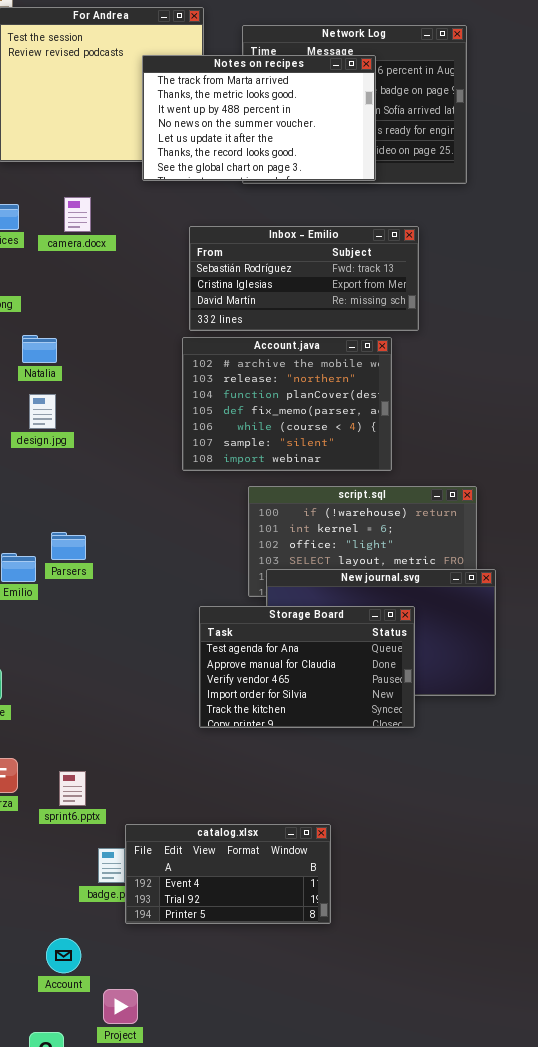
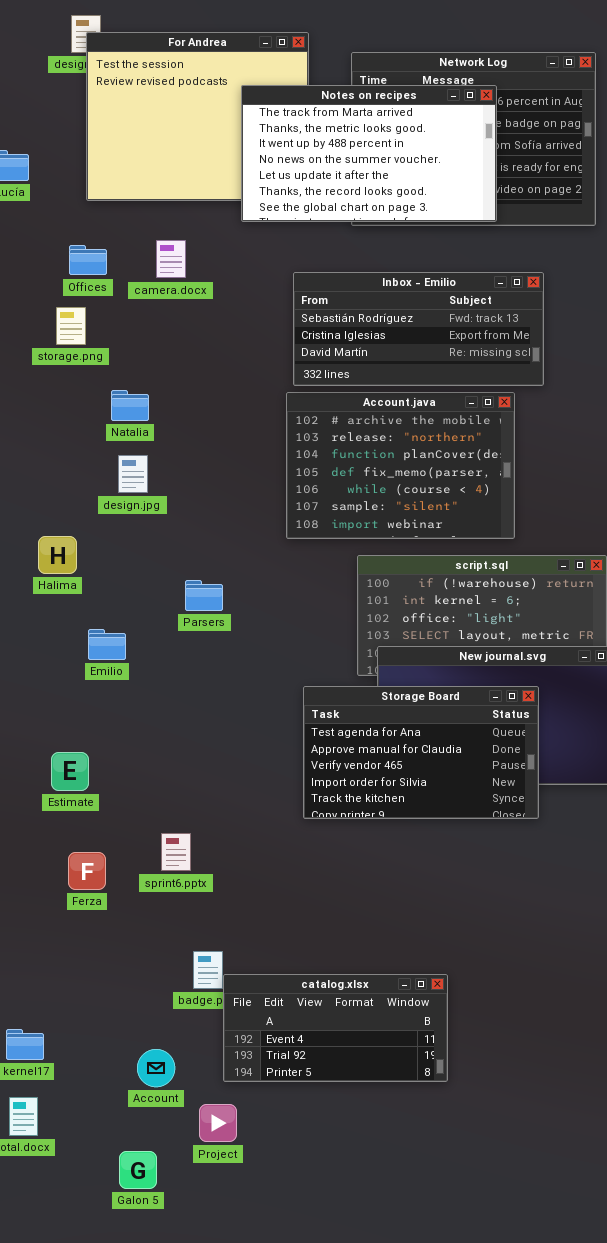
Parsers: [51,532,86,560] -> [185,580,223,611], moved
sprint6.pptx: [59,771,86,806] -> [161,833,191,871], moved
catalog.xlsx: [125,824,331,924] -> [223,974,448,1082], moved

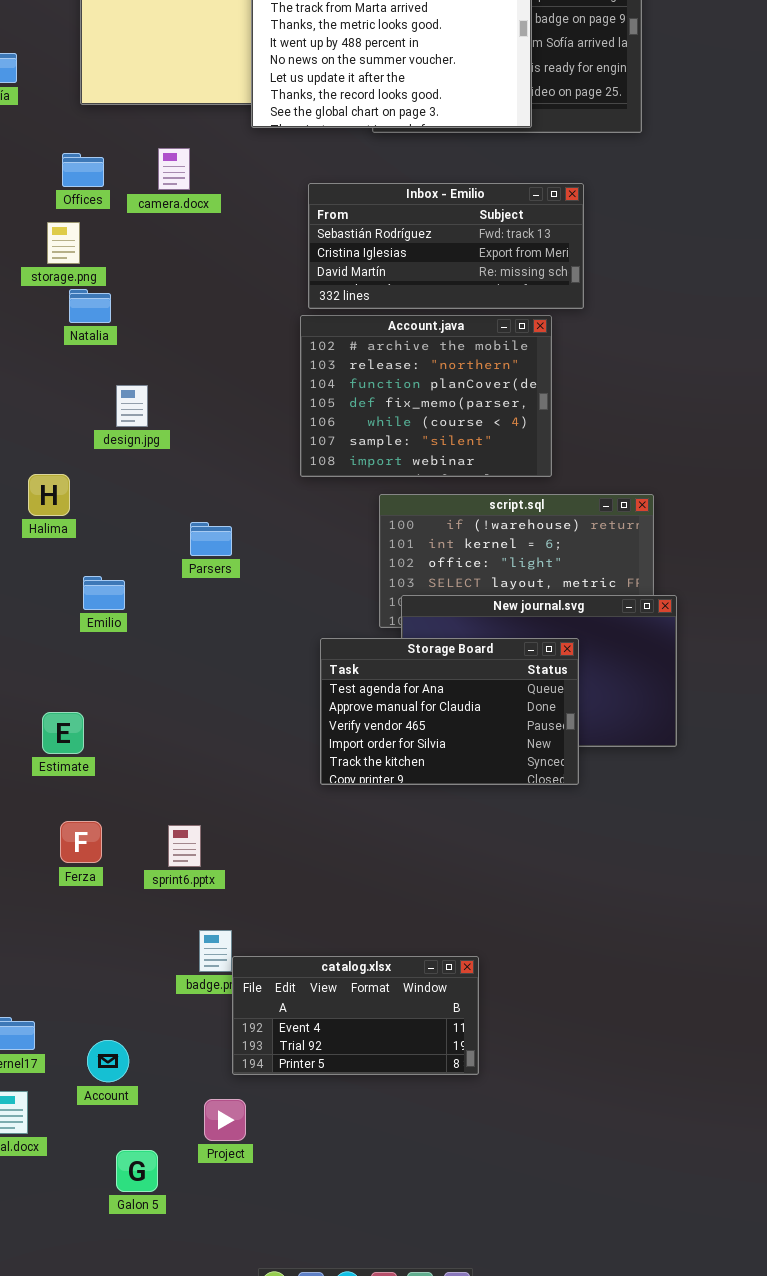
Natalia: [111,390,149,421] -> [69,289,111,323], moved
sprint6.pptx: [161,833,191,871] -> [168,825,201,867], moved
Account: [137,1049,175,1087] -> [87,1040,129,1082], moved

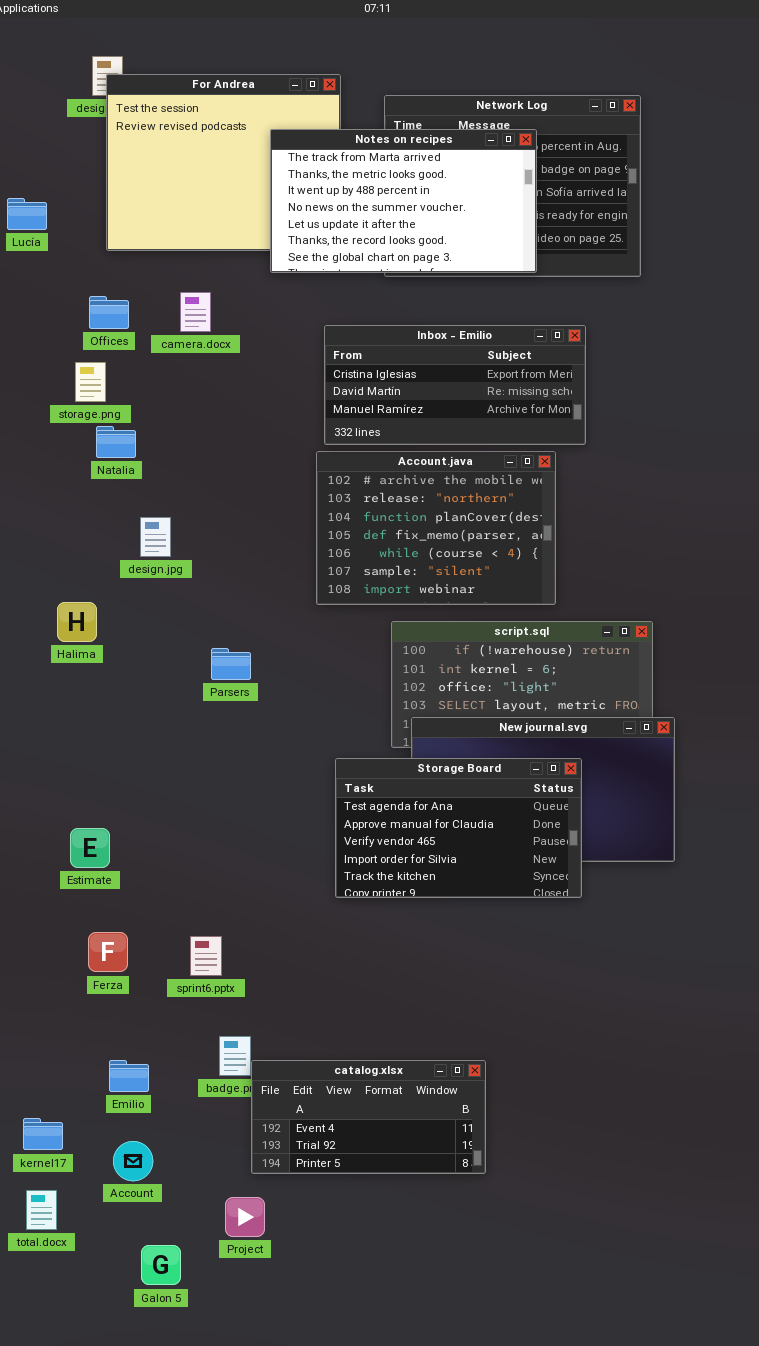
Inbox - Emilio: [308,183,584,309] -> [324,325,586,445], scrolled down 1 row
Emilio: [83,576,125,610] -> [109,1060,149,1092], moved

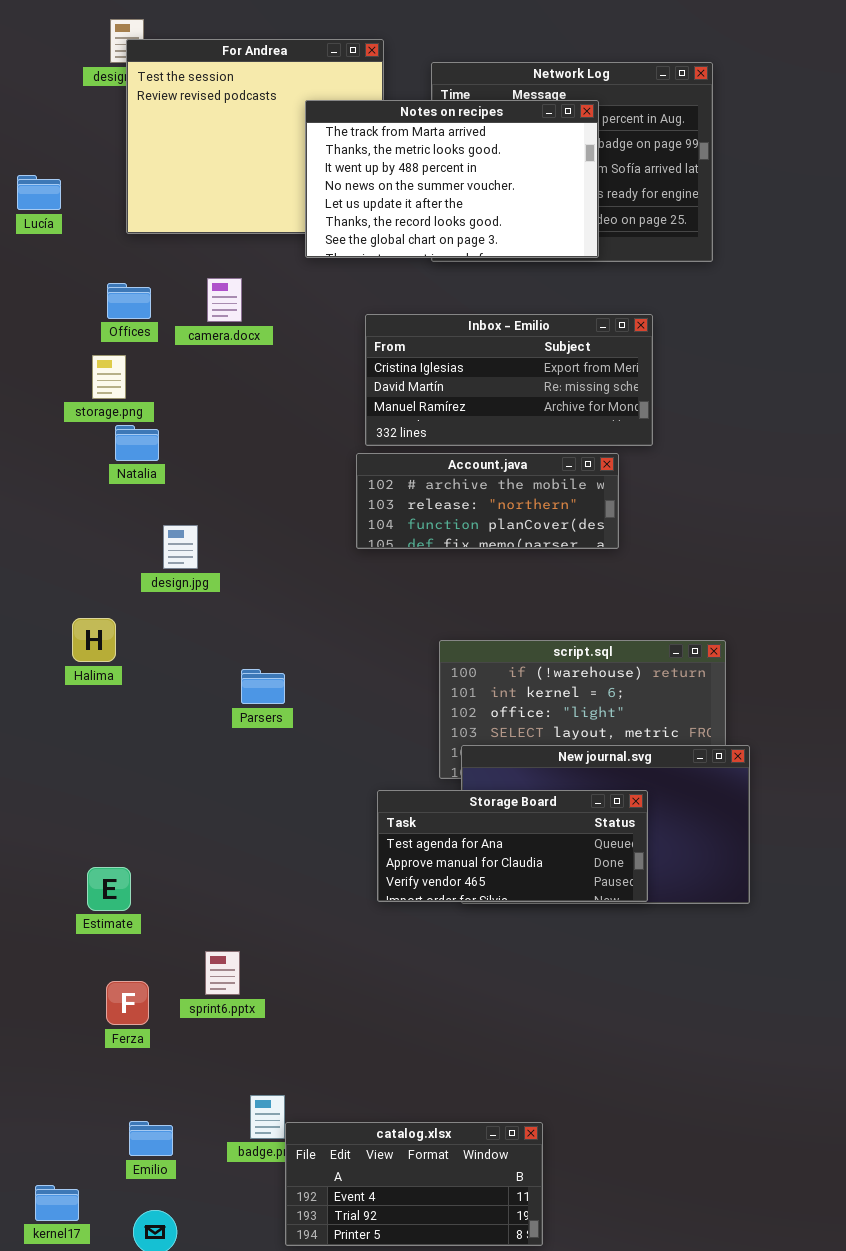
Account.java: [316,451,556,605] -> [356,453,619,549], resized
Storage Board: [335,758,582,898] -> [377,790,648,902], resized
sprint6.pptx: [190,936,222,976] -> [205,951,240,995], moved

